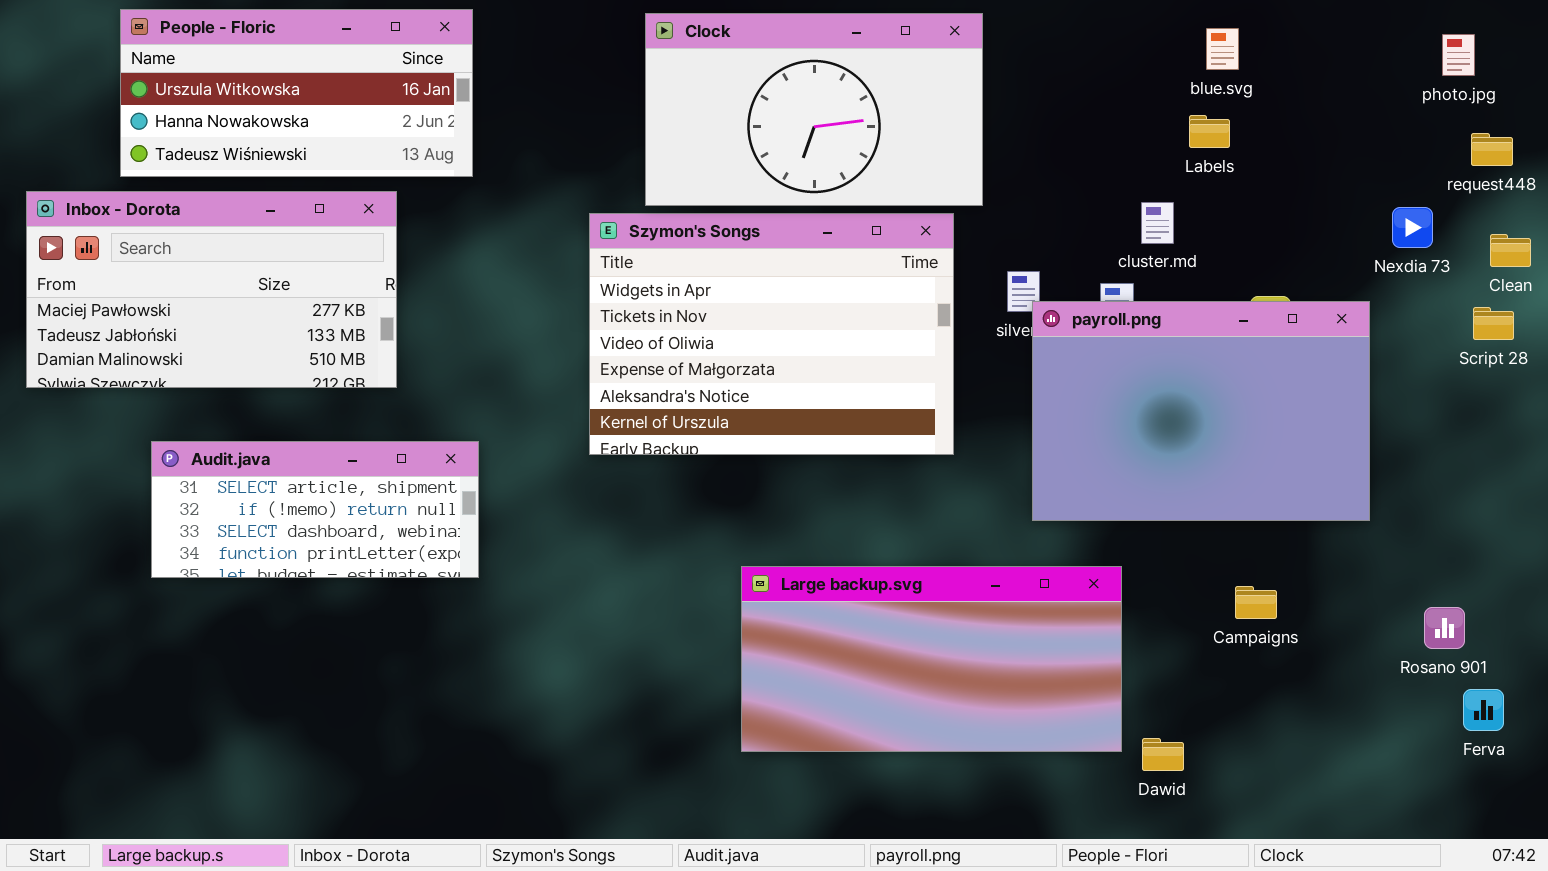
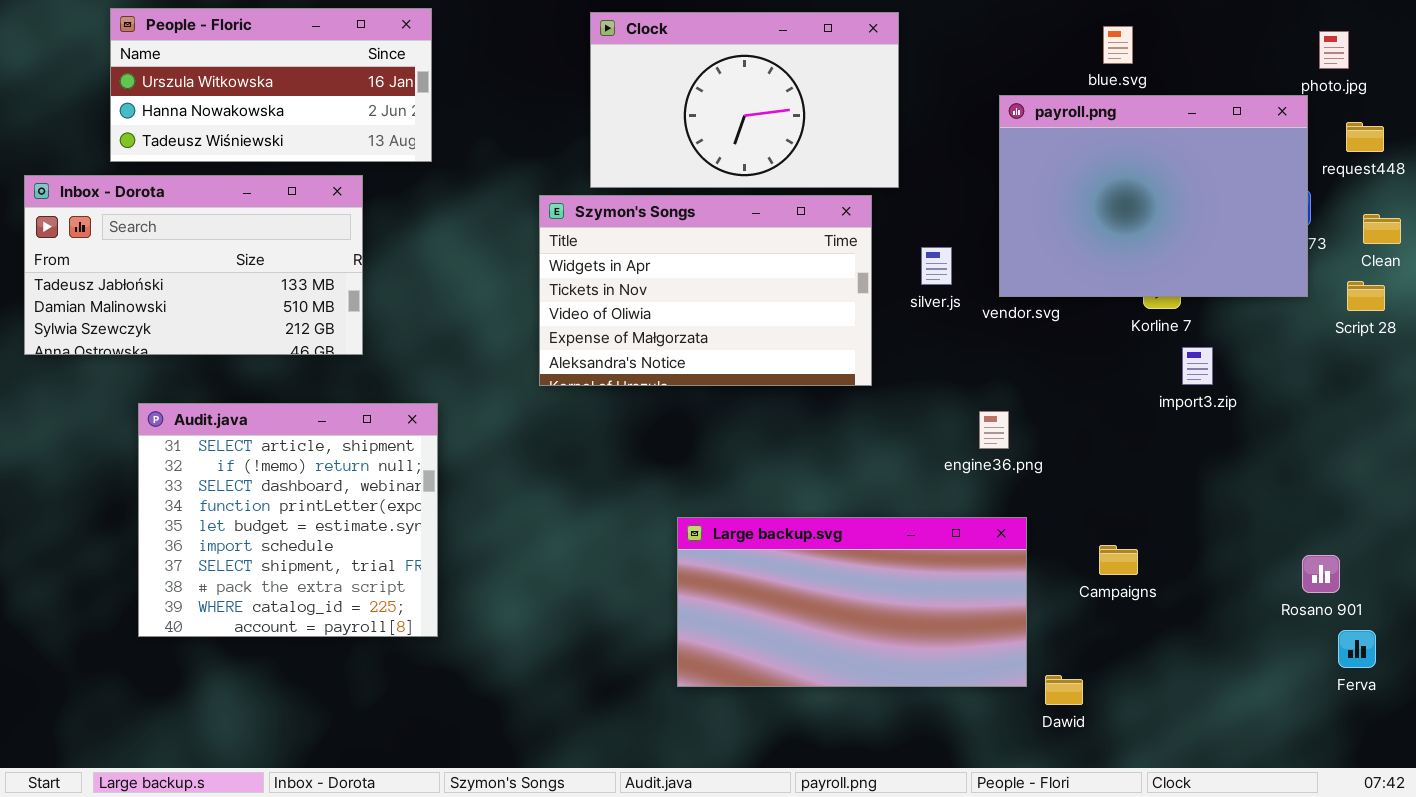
Inbox - Dorota: [26,191,397,388] -> [24,175,363,355], scrolled down 1 row
Szymon's Songs: [589,213,954,455] -> [539,195,872,386], resized
payroll.png: [1032,301,1370,521] -> [999,95,1308,297], moved
Audit.java: [151,441,479,578] -> [138,403,438,637], resized
Campaigns: [1235,586,1277,619] -> [1099,545,1138,575], moved

